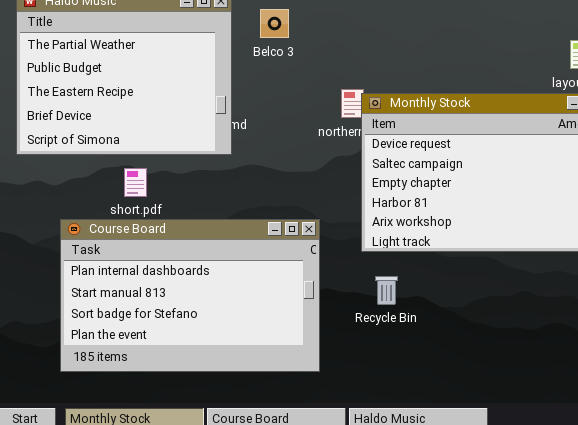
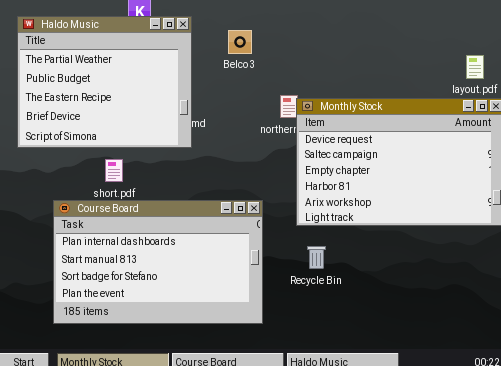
Belco 3: [260,9,289,38] -> [228,30,252,54], moved

